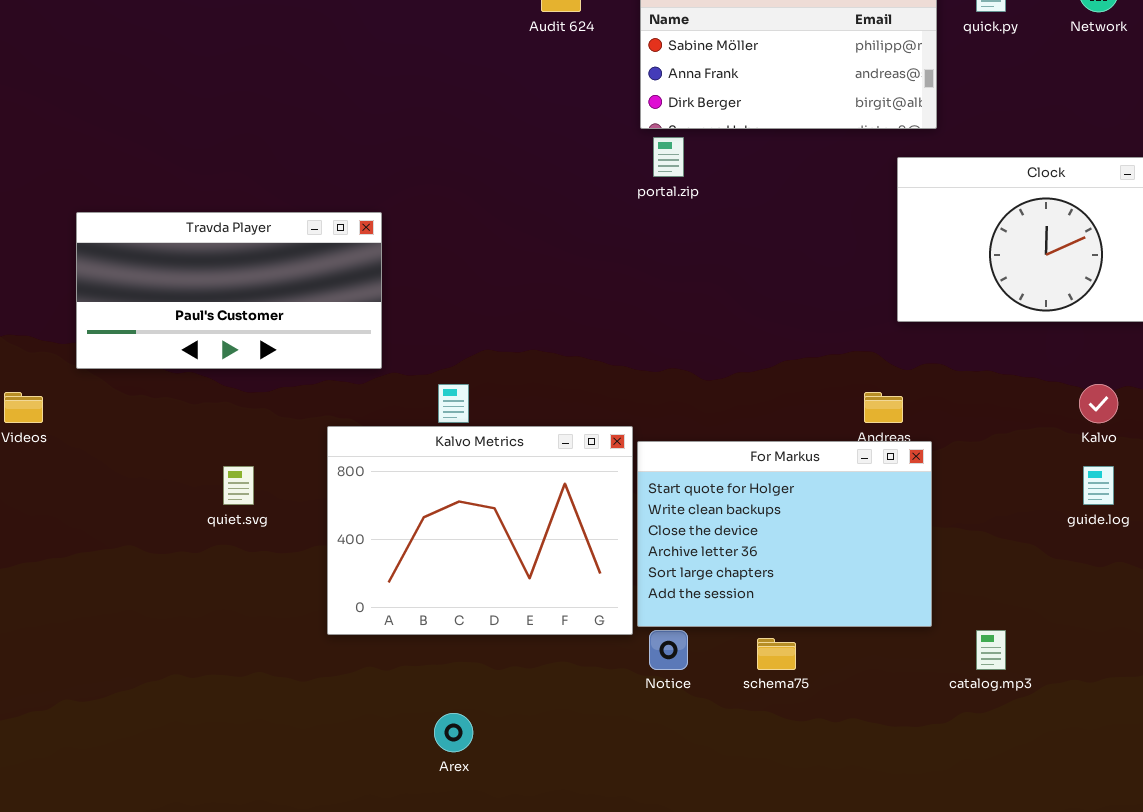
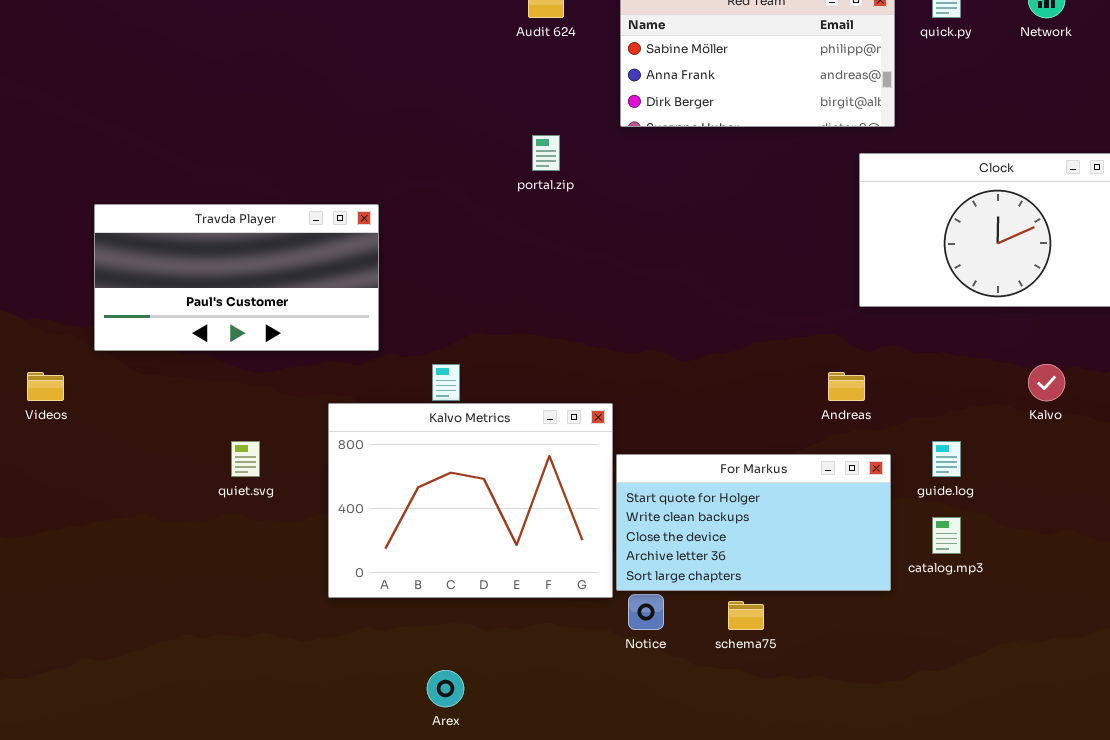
portal.zip: [653,137,684,177] -> [532,135,560,171], moved
For Markus: [637,441,932,627] -> [616,454,891,591], resized
guide.log: [1083,466,1114,505] -> [932,441,961,477], moved
catalog.mp3: [976,630,1006,670] -> [932,517,961,554], moved

